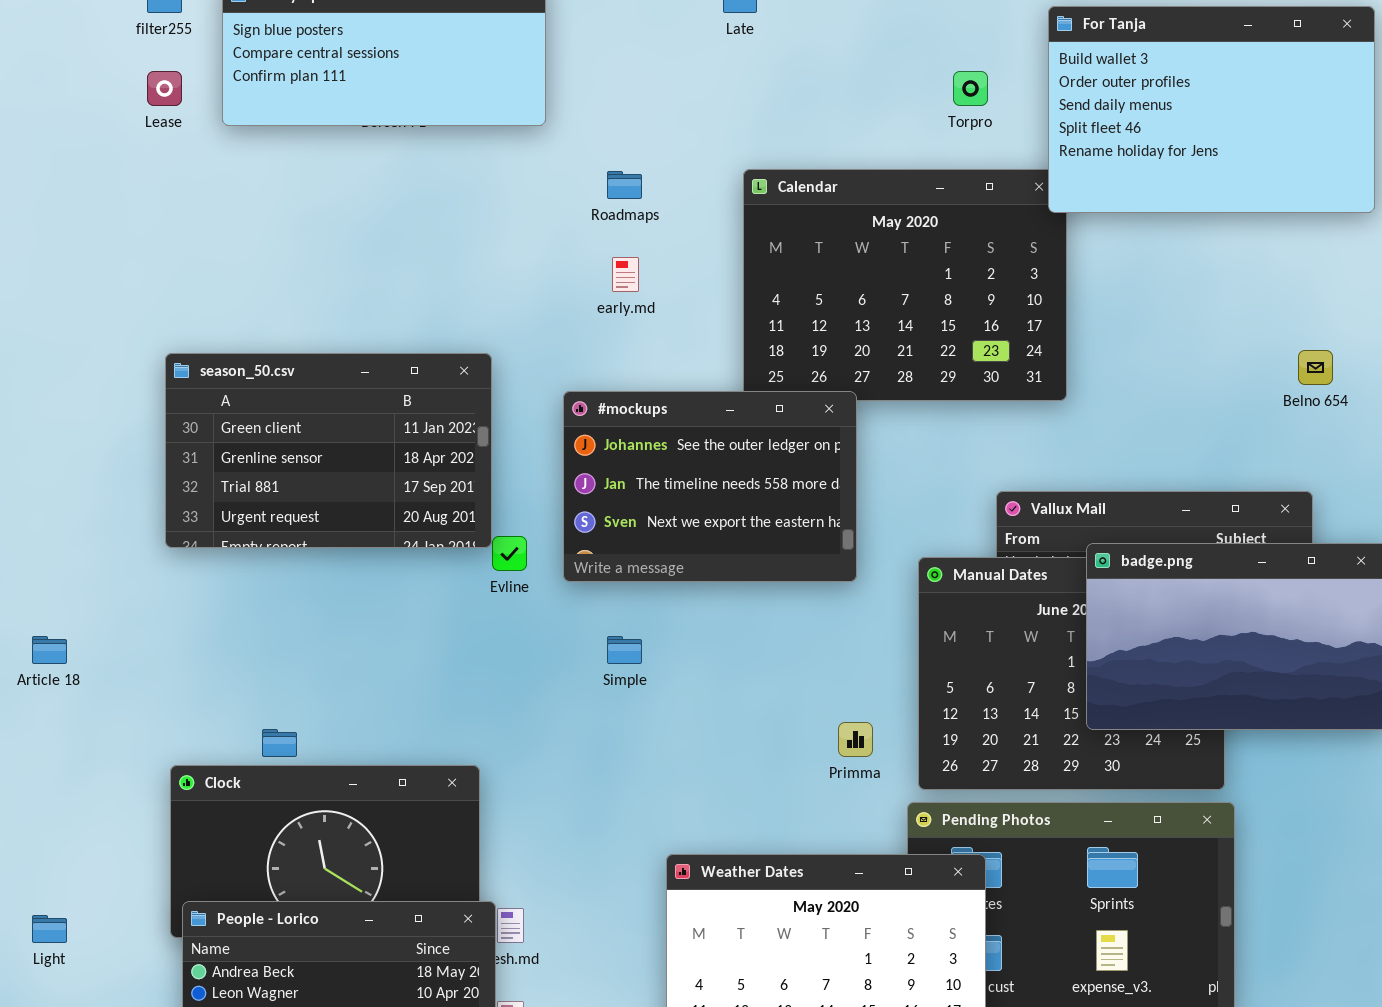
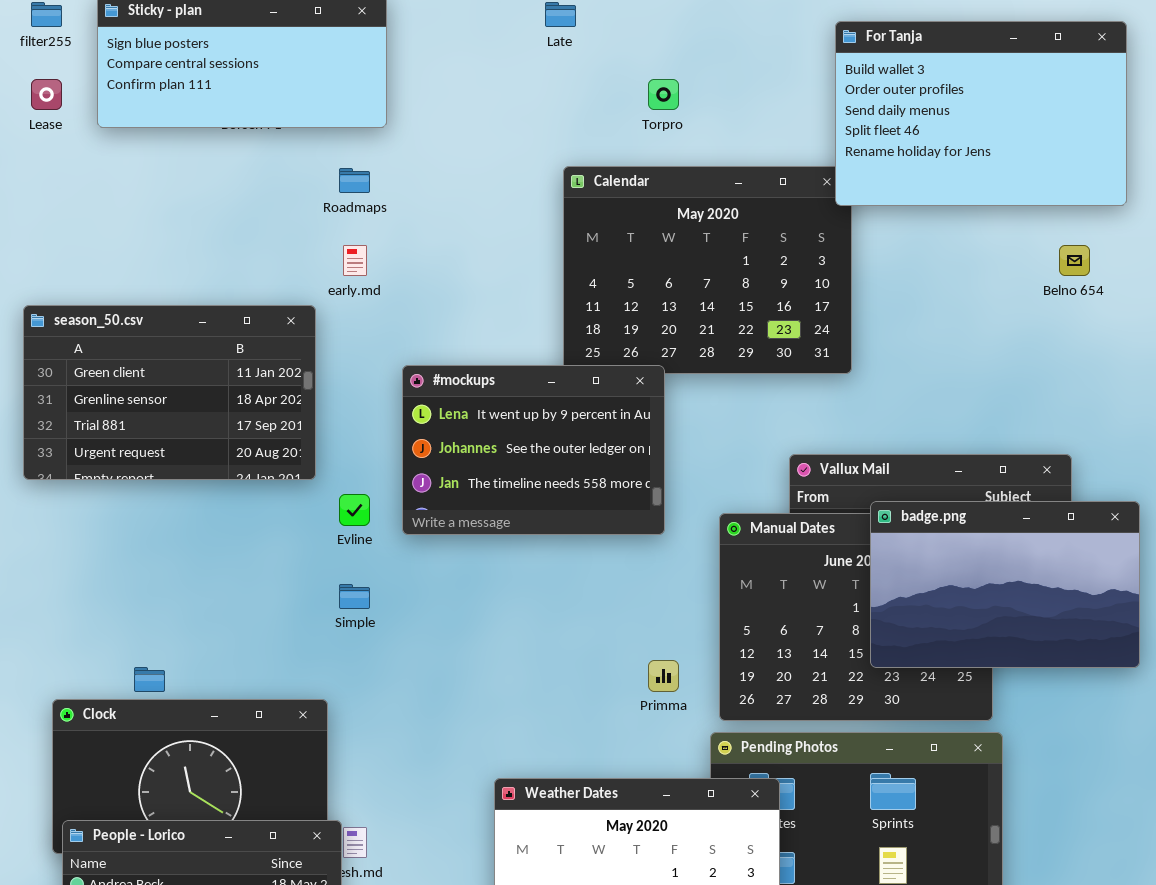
Torpro: [953,71,988,106] -> [648,79,679,110], moved
Roadmaps: [607,171,642,199] -> [339,168,370,193], moved
early.md: [612,257,639,292] -> [343,245,367,276], moved
Belno 654: [1298,350,1333,385] -> [1059,245,1090,276], moved
season_50.csv: [165,353,492,548] -> [23,305,316,480], moved
#mockups: [563,391,857,582] -> [402,365,665,535], scrolled up 1 row
Simple: [607,636,642,664] -> [339,584,370,609], moved

